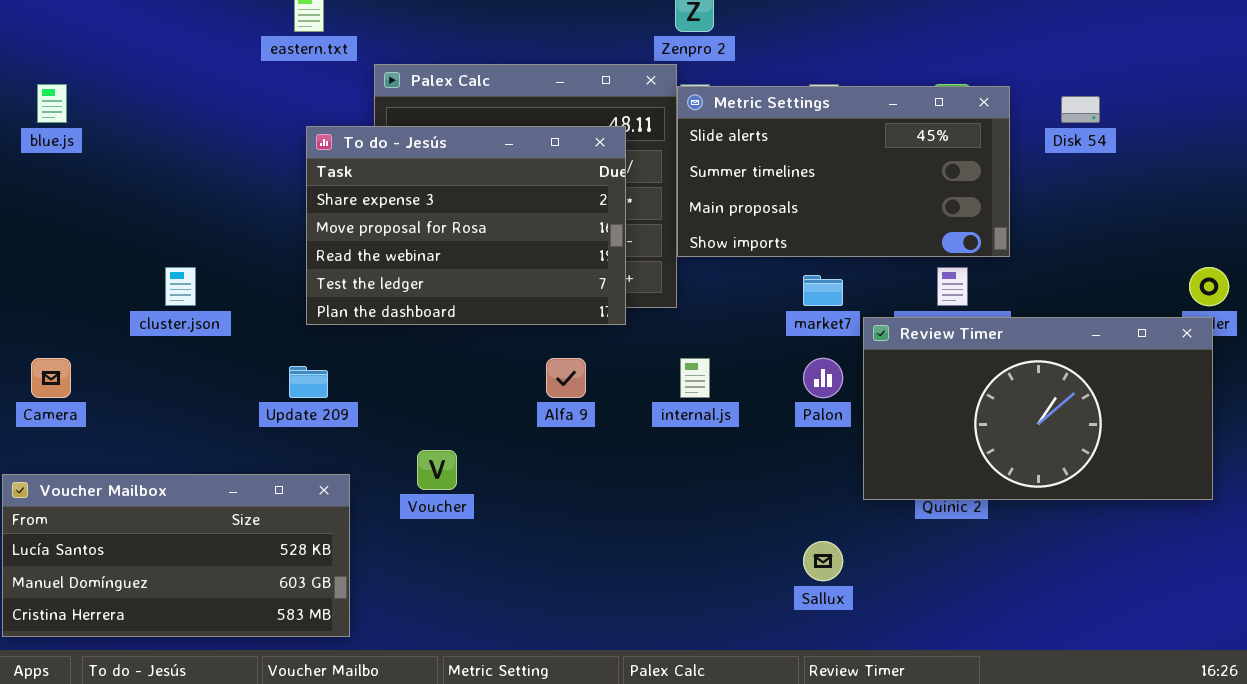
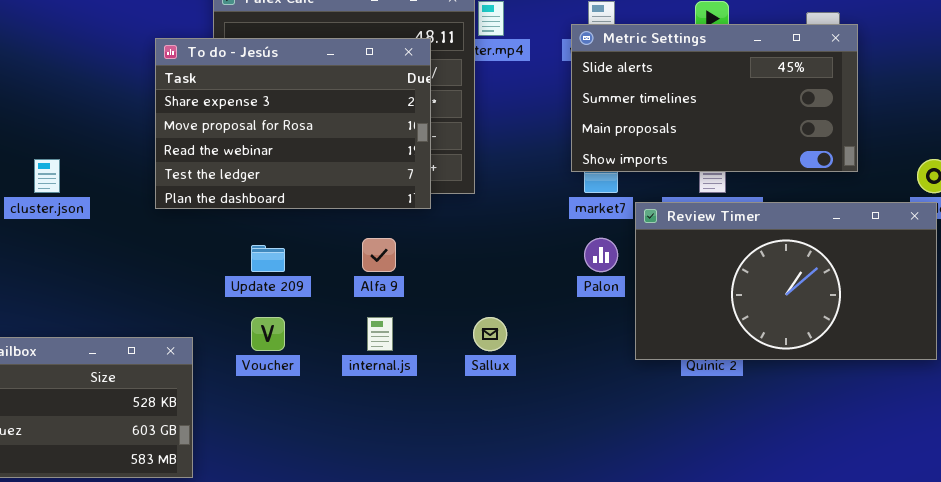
Metric Settings: [677,86,1010,257] -> [571,24,858,172], moved
internal.js: [680,358,710,398] -> [367,317,393,351], moved
Update 209: [289,366,328,398] -> [251,245,285,272], moved
Sallux: [803,541,843,581] -> [473,317,507,351], moved

